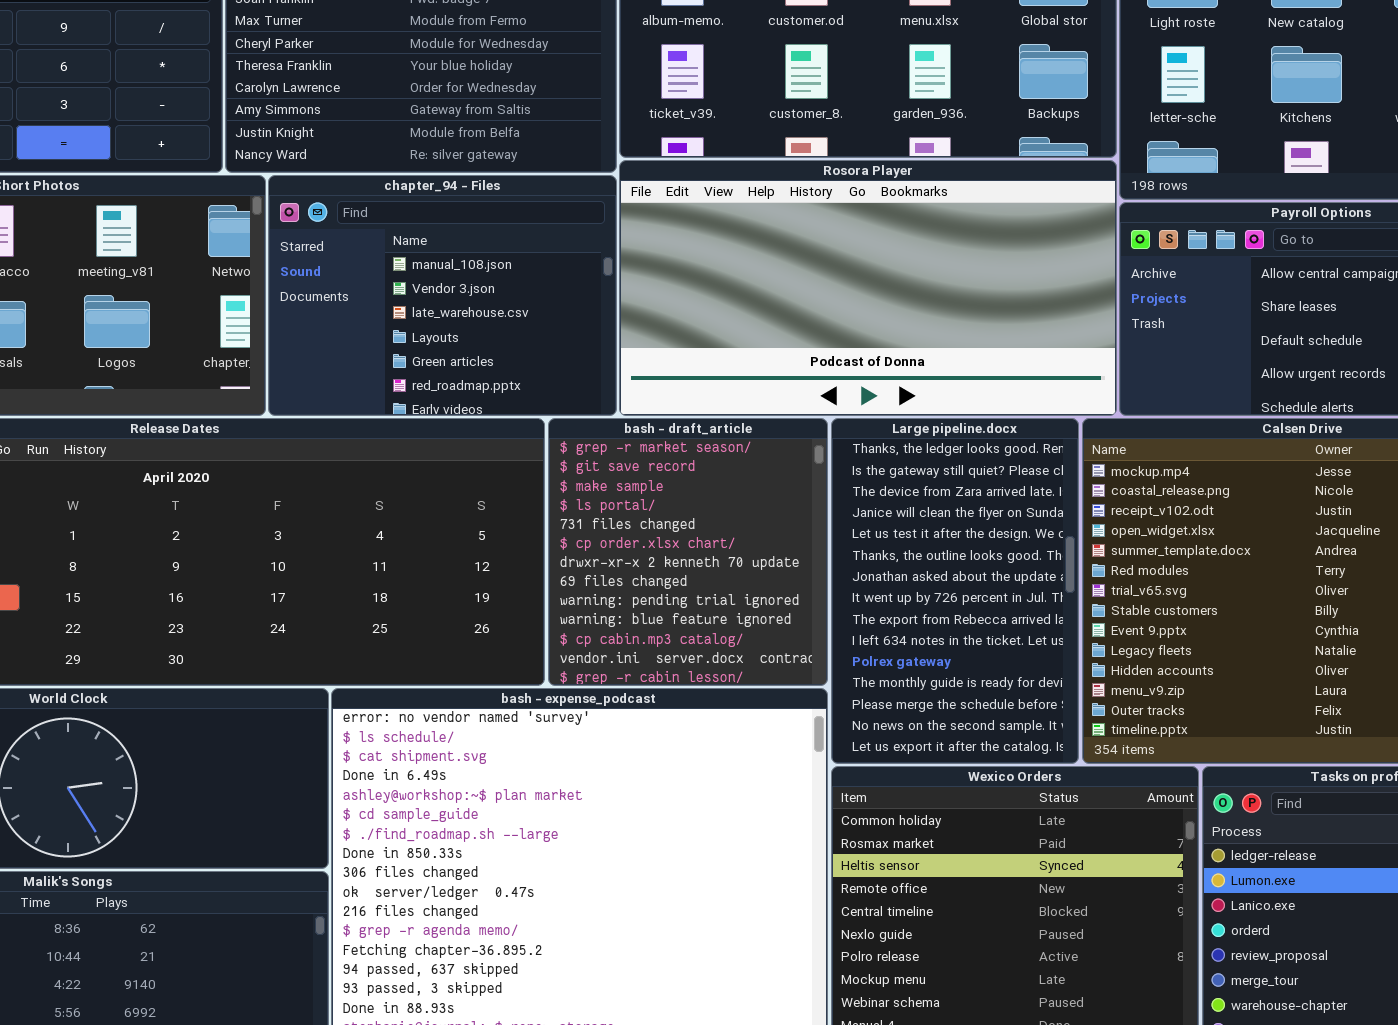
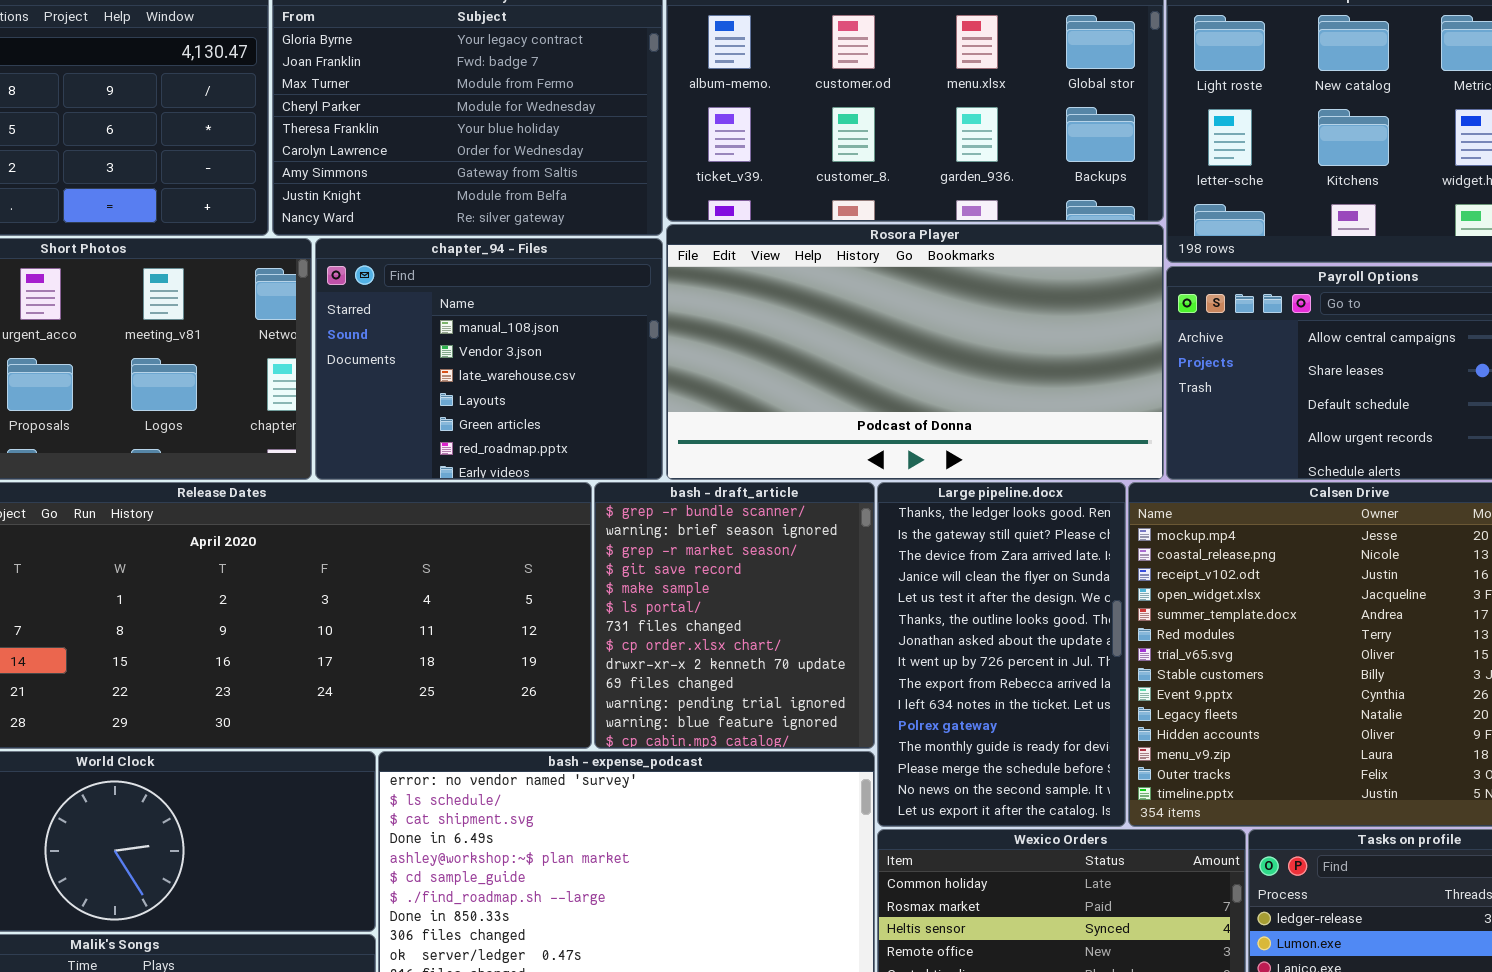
bash - draft_article: [548,418,828,686] -> [594,482,875,749], scrolled up 2 rows

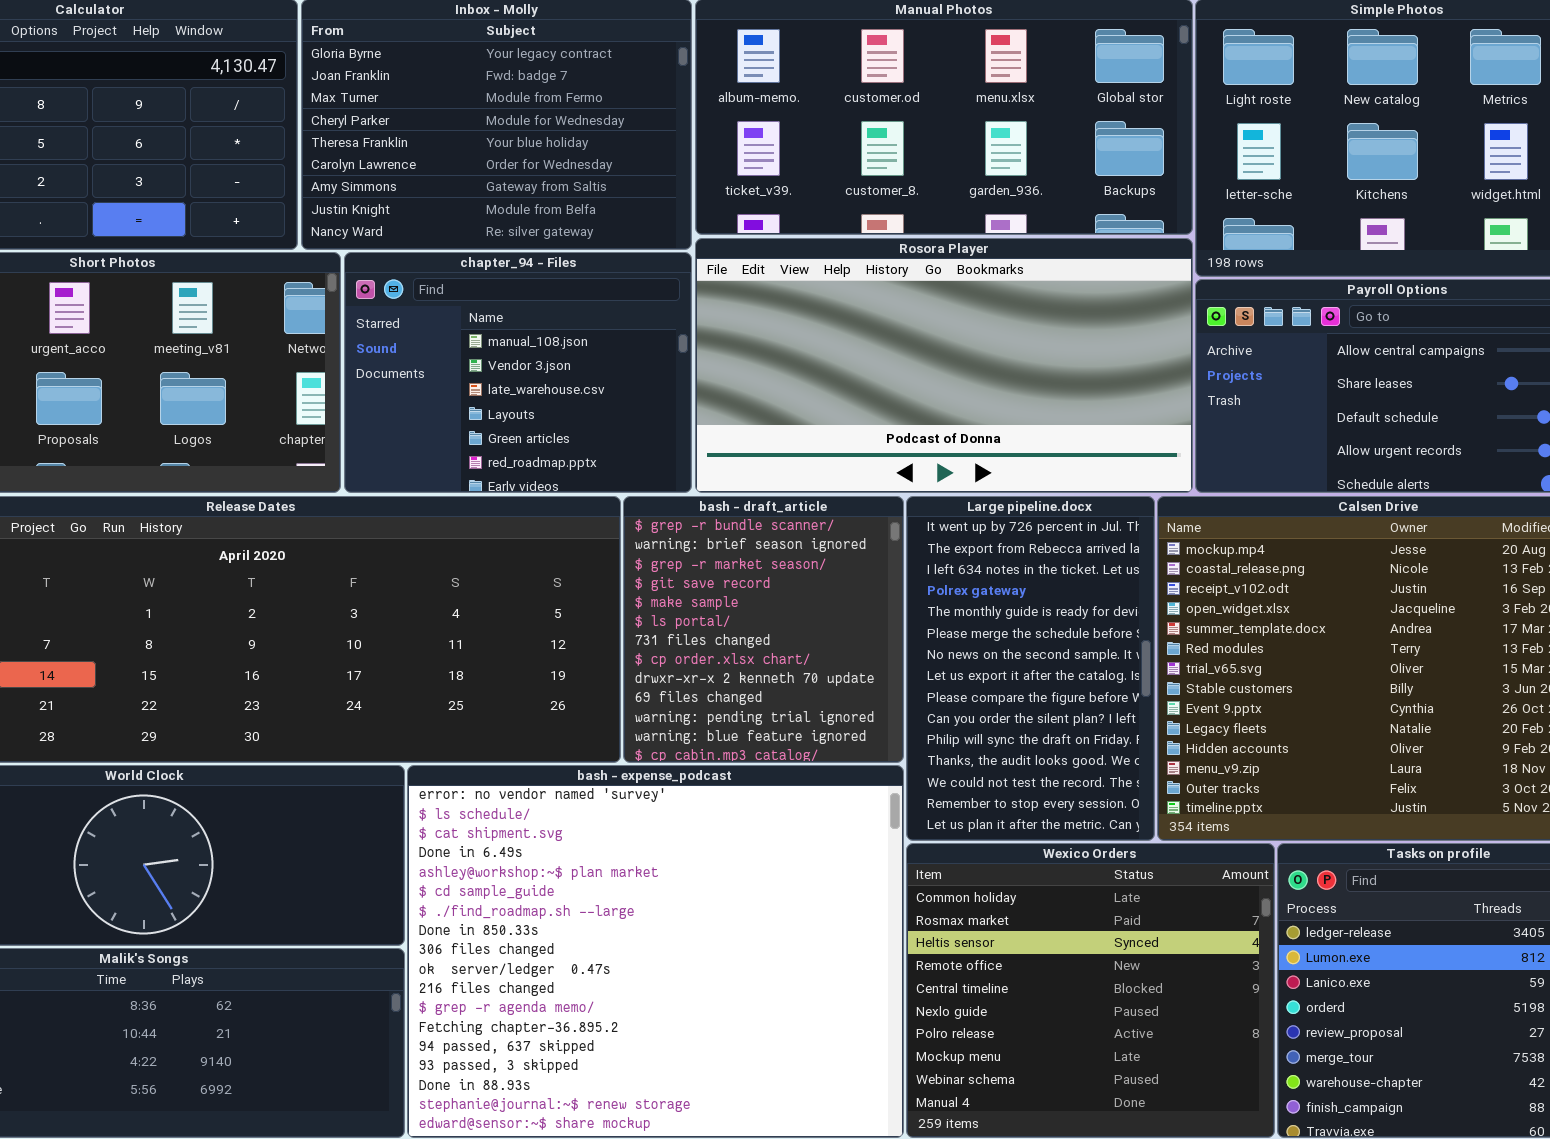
Large pipeline.docx: [877,482,1126,827] -> [906,496,1155,841], scrolled down 7 rows

